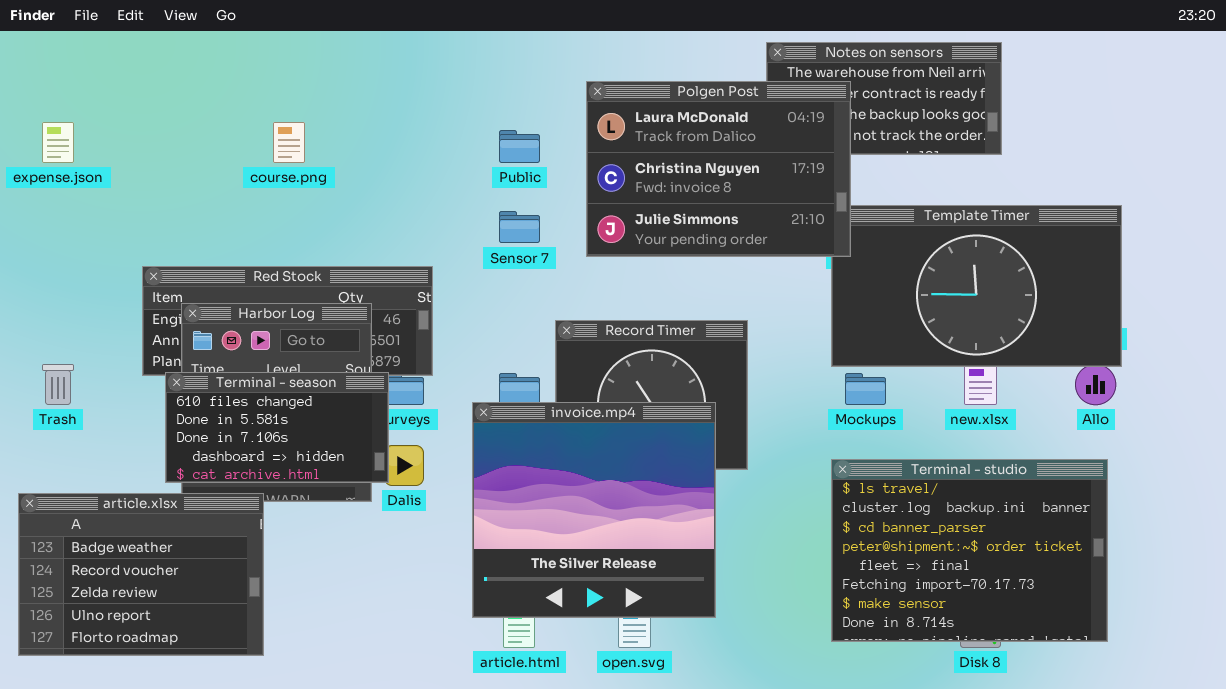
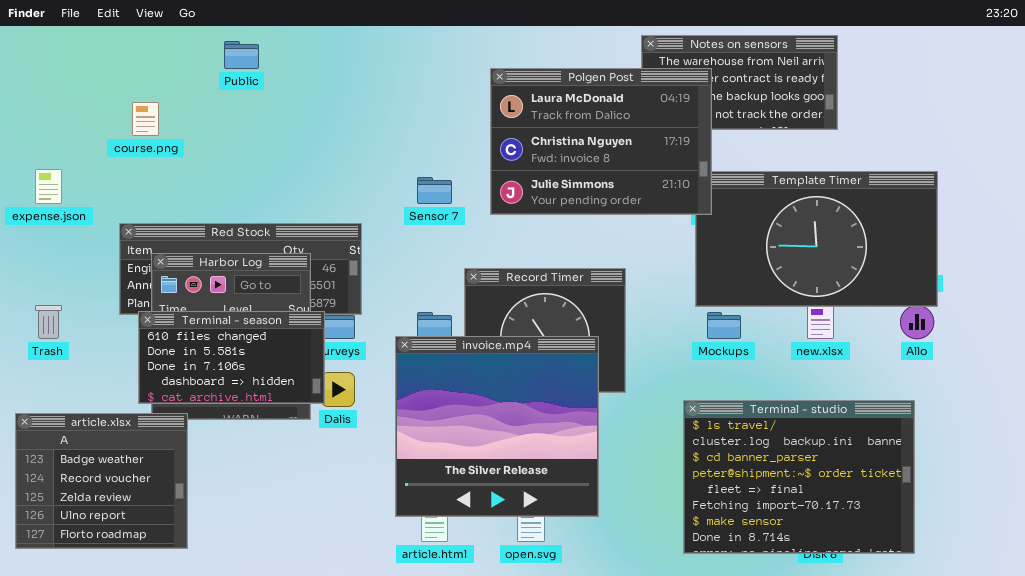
expense.json: [42,122,74,163] -> [35,169,62,204], moved
course.png: [273,122,305,163] -> [132,102,159,136], moved
Public: [499,130,540,163] -> [224,41,259,69], moved
Terminal - studio: [831,459,1108,642] -> [683,400,915,554], moved
article.xlsx: [18,493,264,656] -> [15,413,188,549], resized

